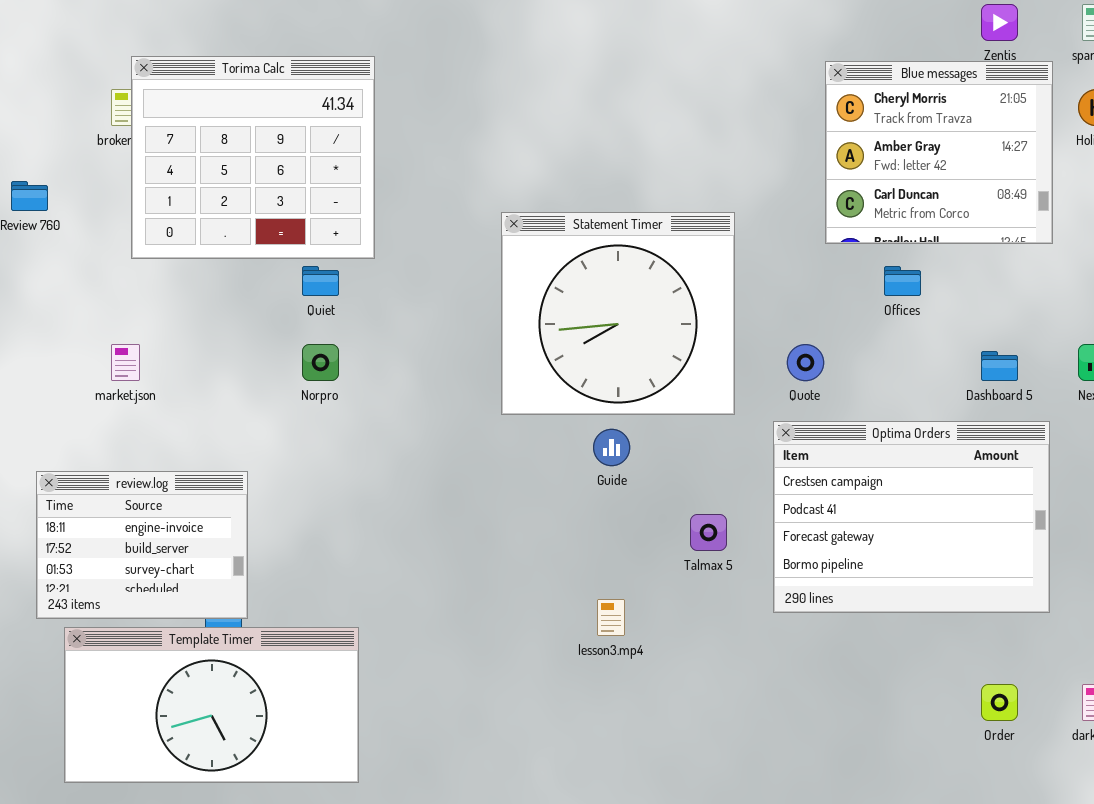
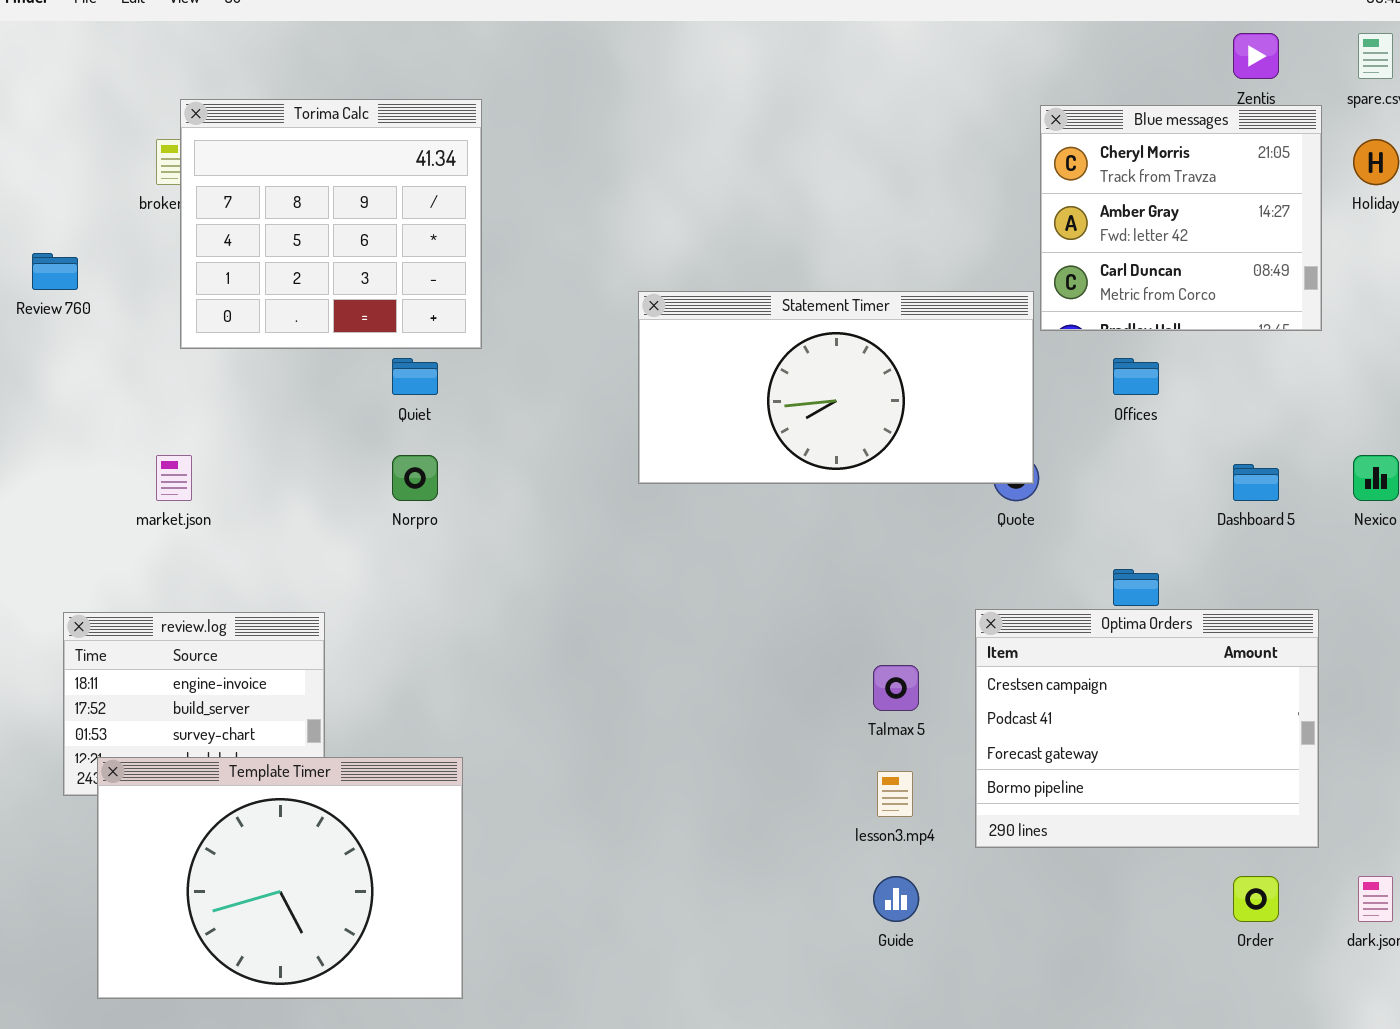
Statement Timer: [501,212,735,415] -> [638,291,1034,484], resized
Optima Orders: [773,421,1050,613] -> [975,609,1319,848], moved
Guide: [593,429,630,466] -> [873,876,919,922], moved
lesson3.mp4: [597,599,625,636] -> [877,771,913,817], moved
Template Timer: [64,627,359,783] -> [97,757,463,999], resized

